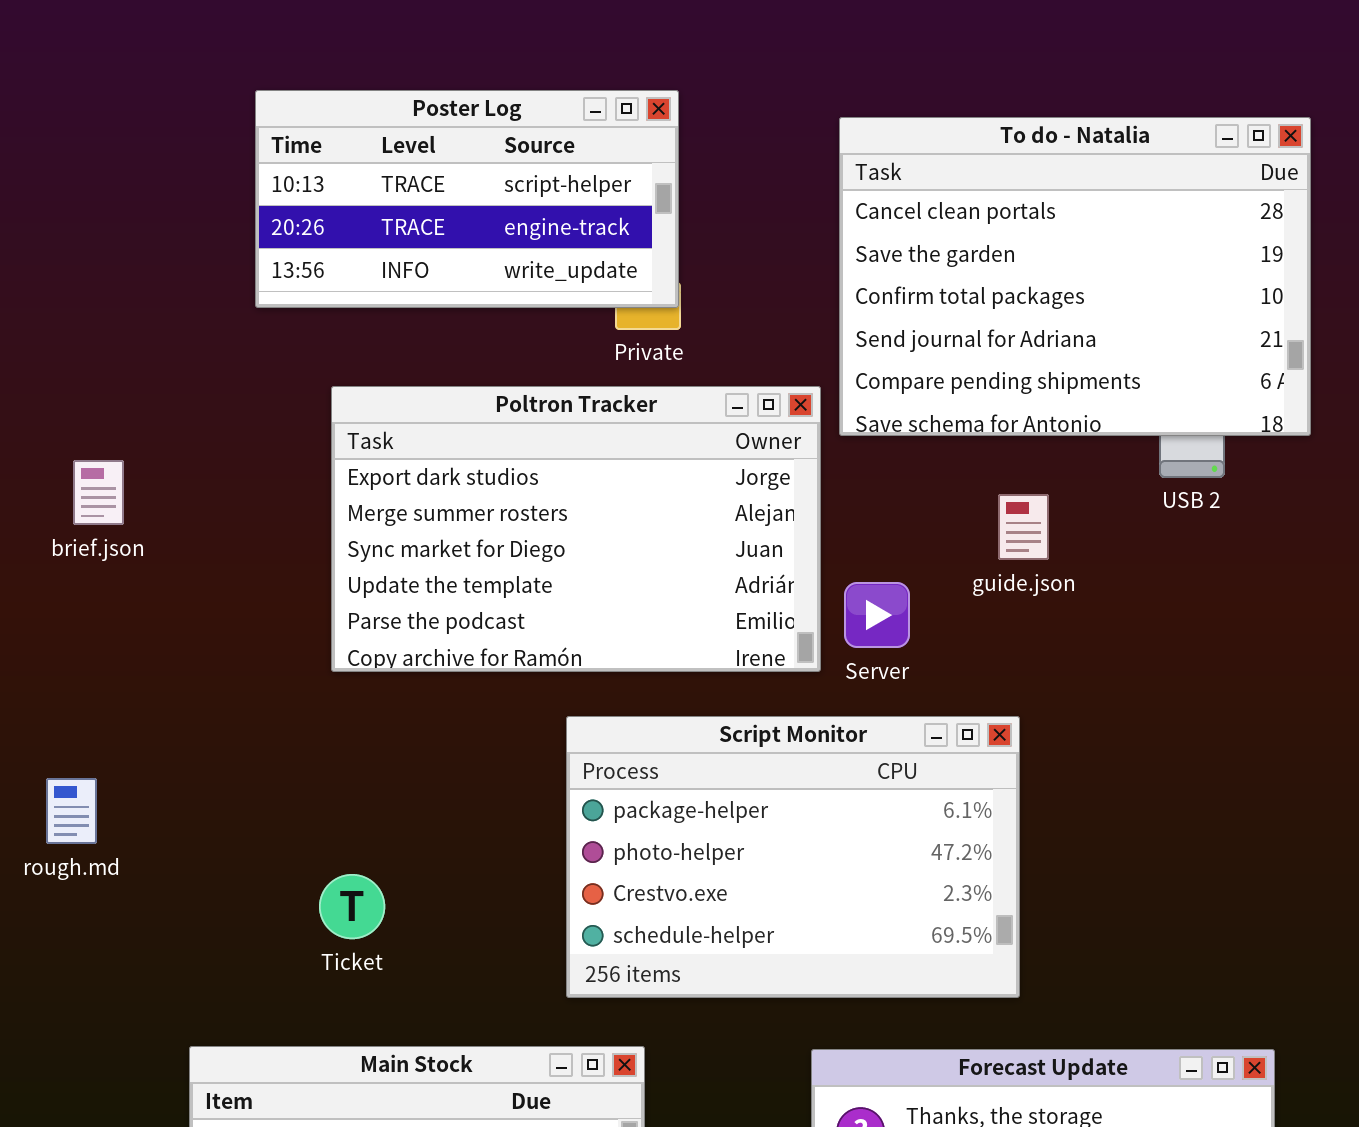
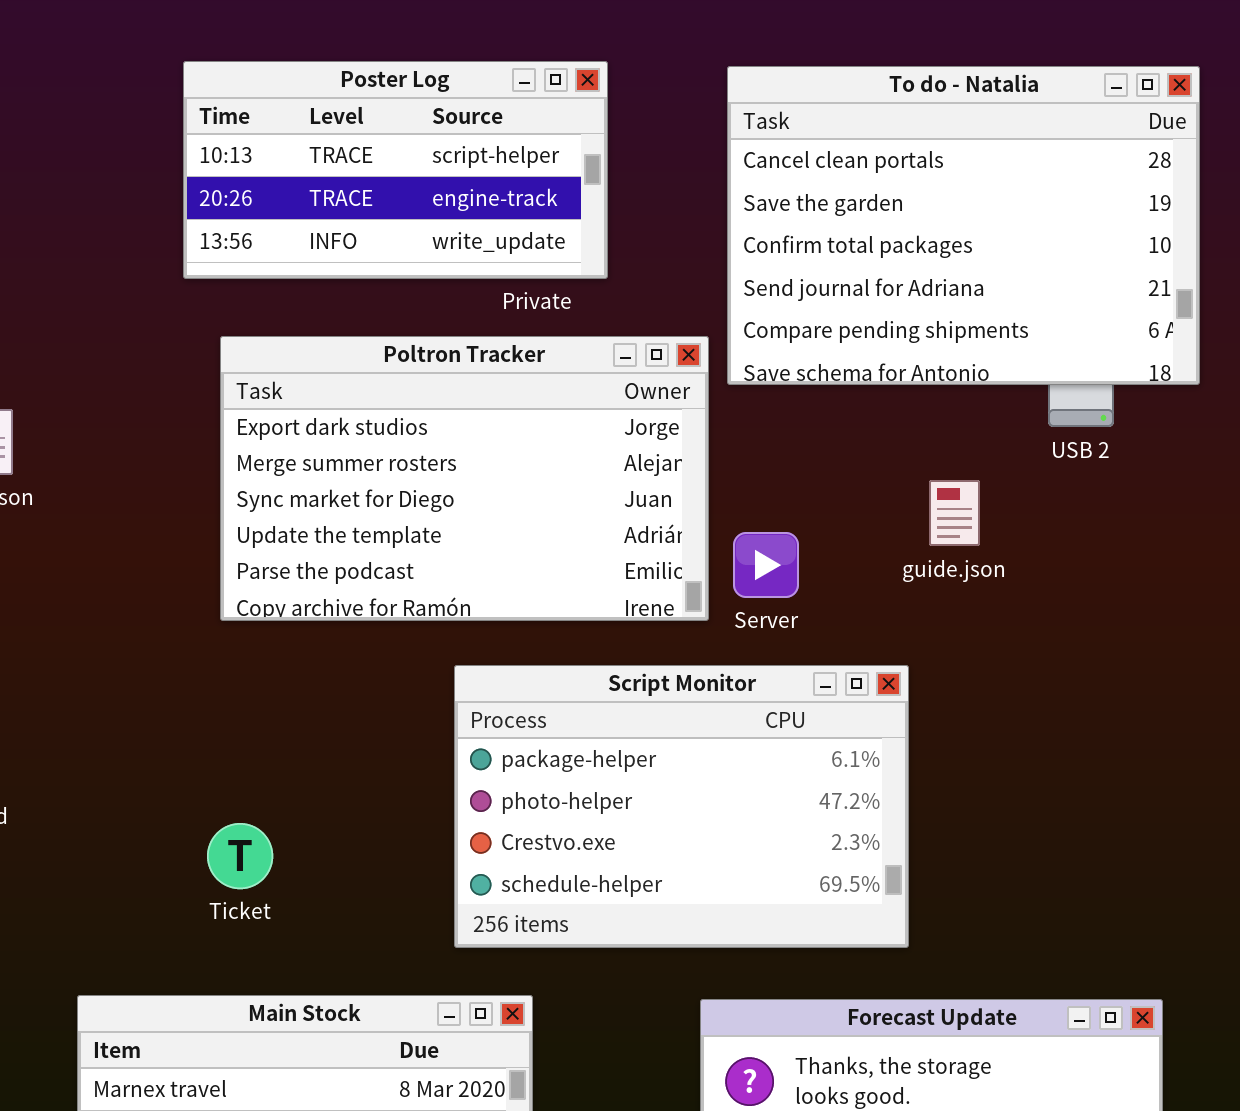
Poster Log: [255,90,679,308] -> [183,61,608,279], moved
guide.json: [998,494,1049,560] -> [929,480,980,546], moved

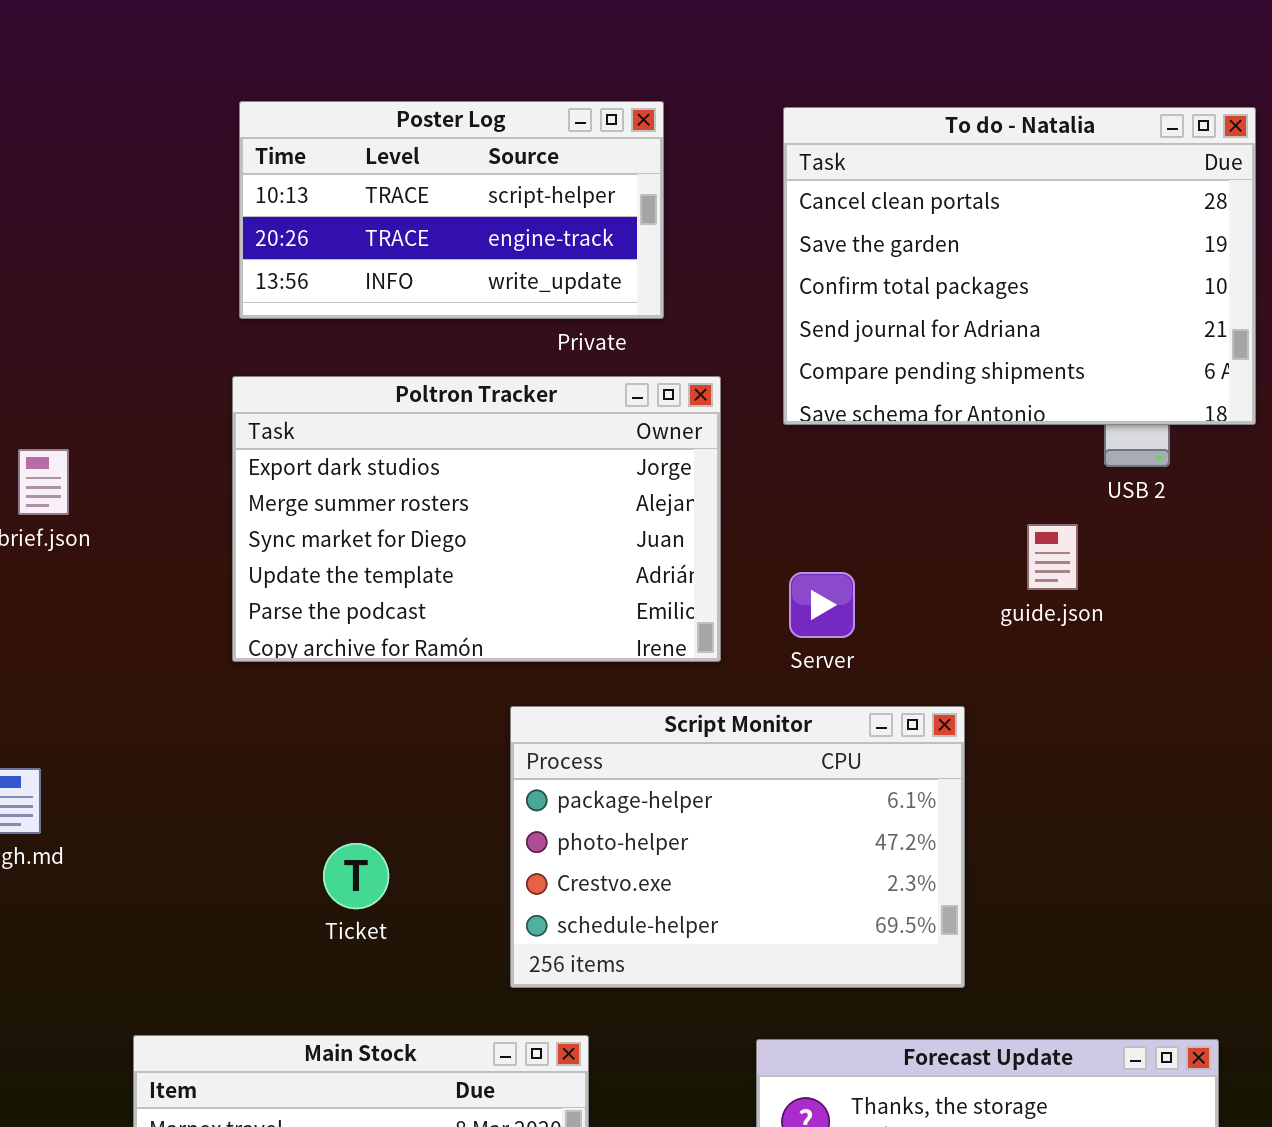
Poltron Tracker: [220,336,709,621] -> [232,376,721,662], moved
guide.json: [929,480,980,546] -> [1027,524,1078,590], moved
Ticket: [207,823,273,889] -> [323,843,389,909], moved

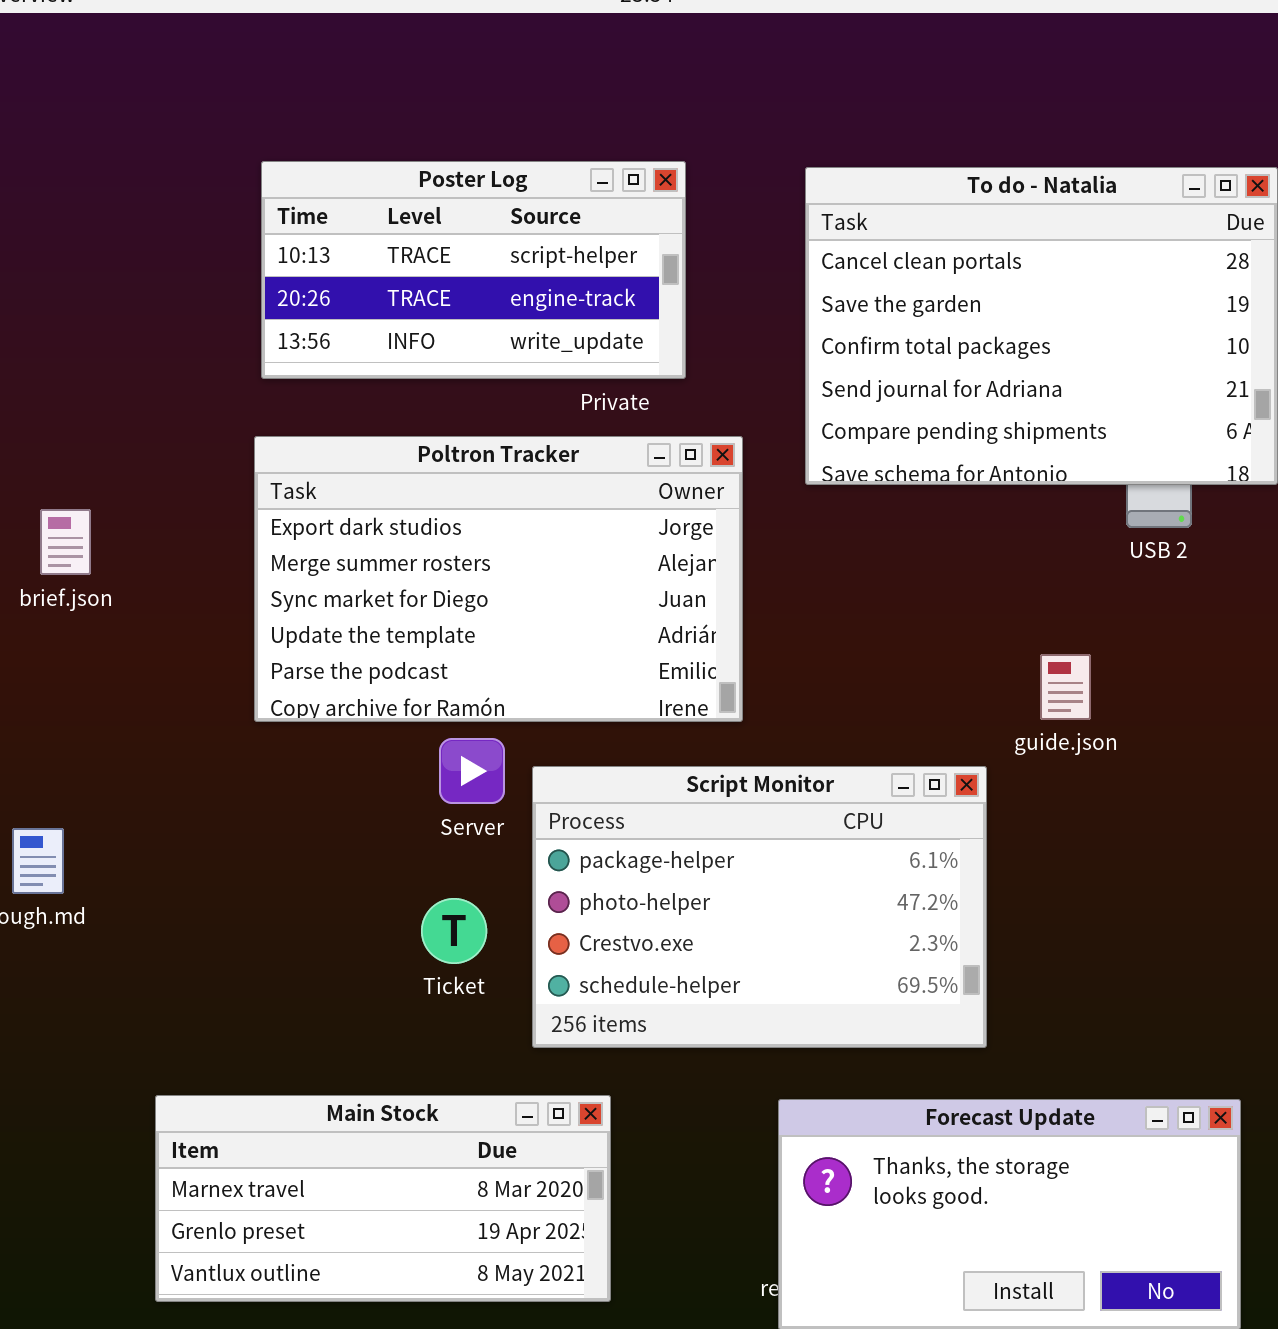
guide.json: [1027,524,1078,590] -> [1040,654,1091,720], moved
Server: [789,572,855,638] -> [439,738,505,804], moved
Ticket: [323,843,389,909] -> [421,898,487,964], moved

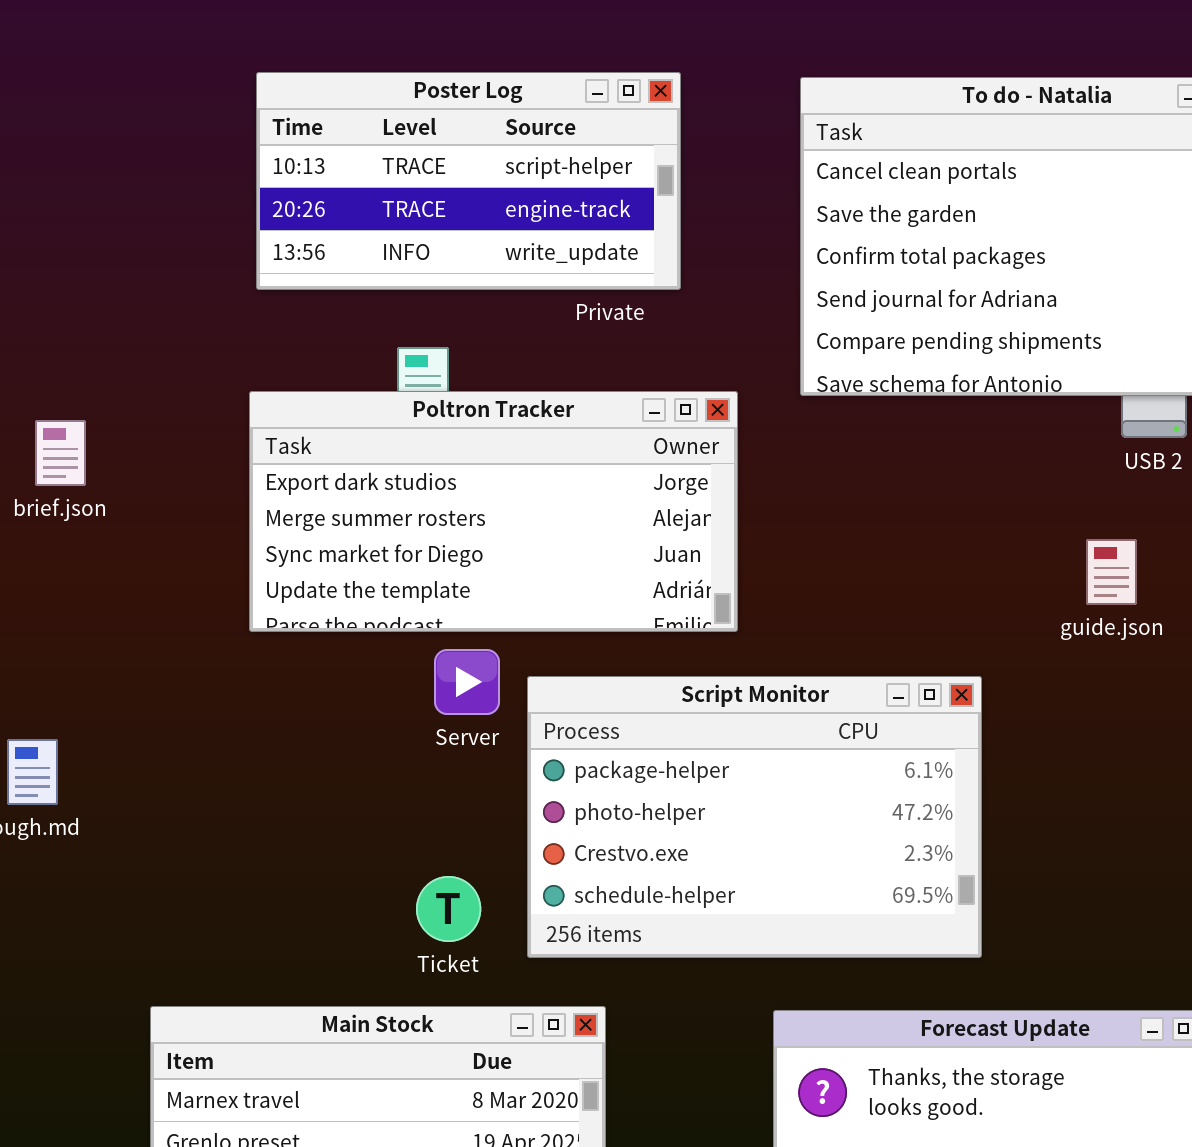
Poltron Tracker: [254,436,743,722] -> [249,391,738,632], resized
guide.json: [1040,654,1091,720] -> [1086,539,1137,605], moved
Ticket: [421,898,487,964] -> [416,876,481,942], moved

